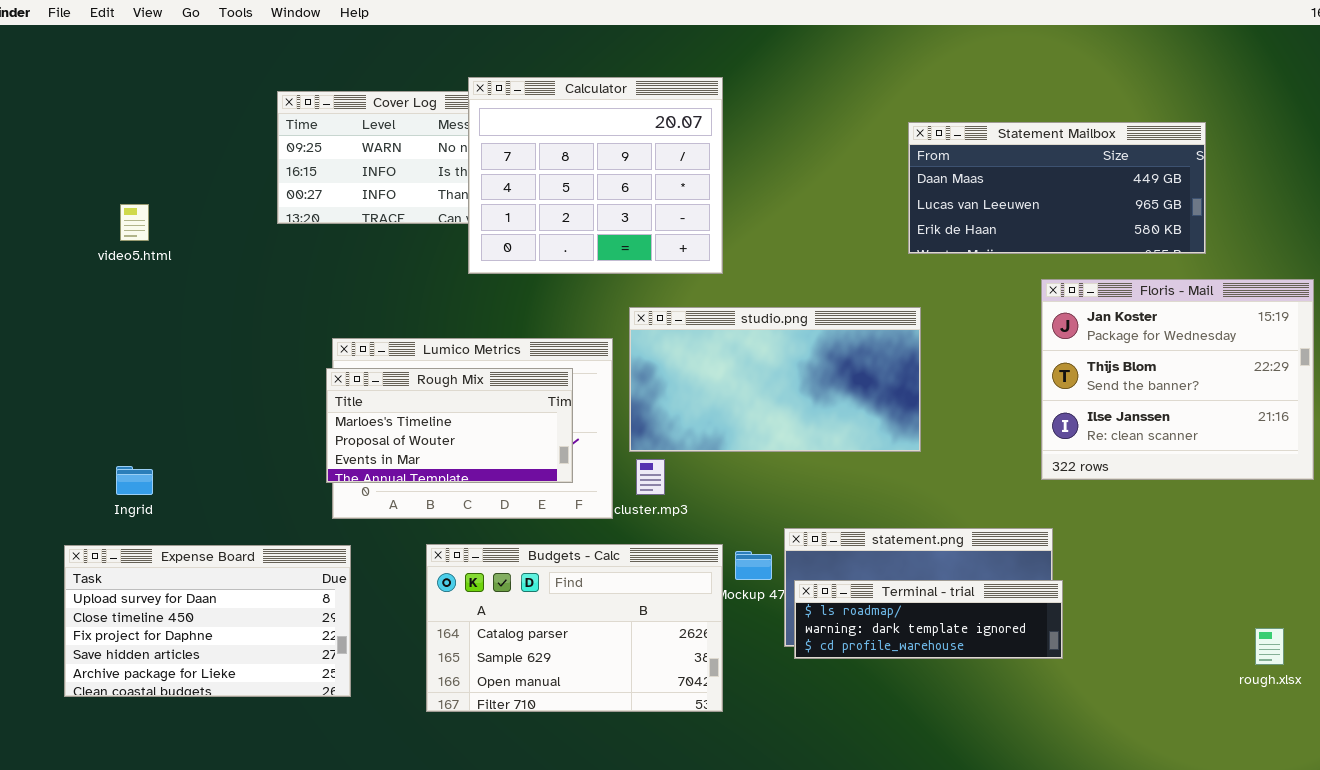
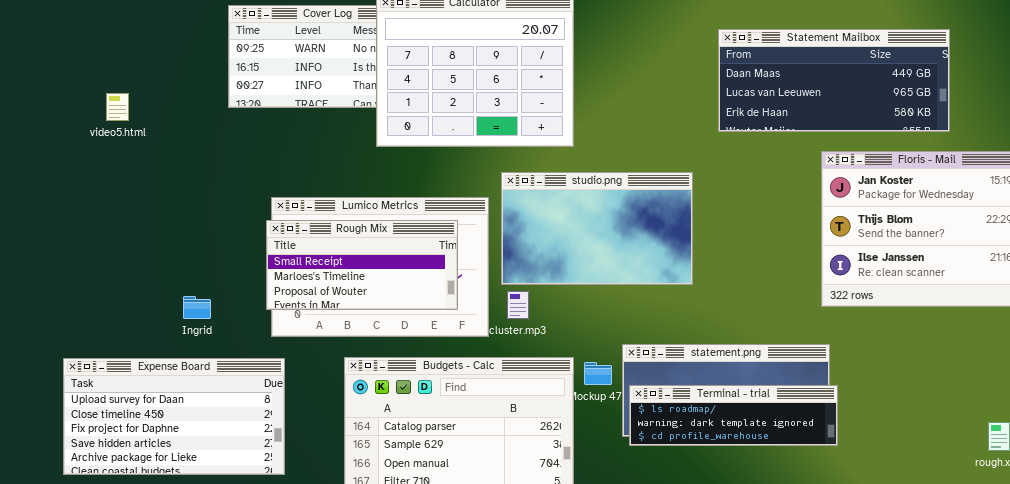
studio.png: [629,307,921,452] -> [501,172,693,285], resized
Rough Mix: [326,368,573,483] -> [266,220,458,310], scrolled up 1 row
Ingrid: [116,466,153,495] -> [183,296,211,319], moved

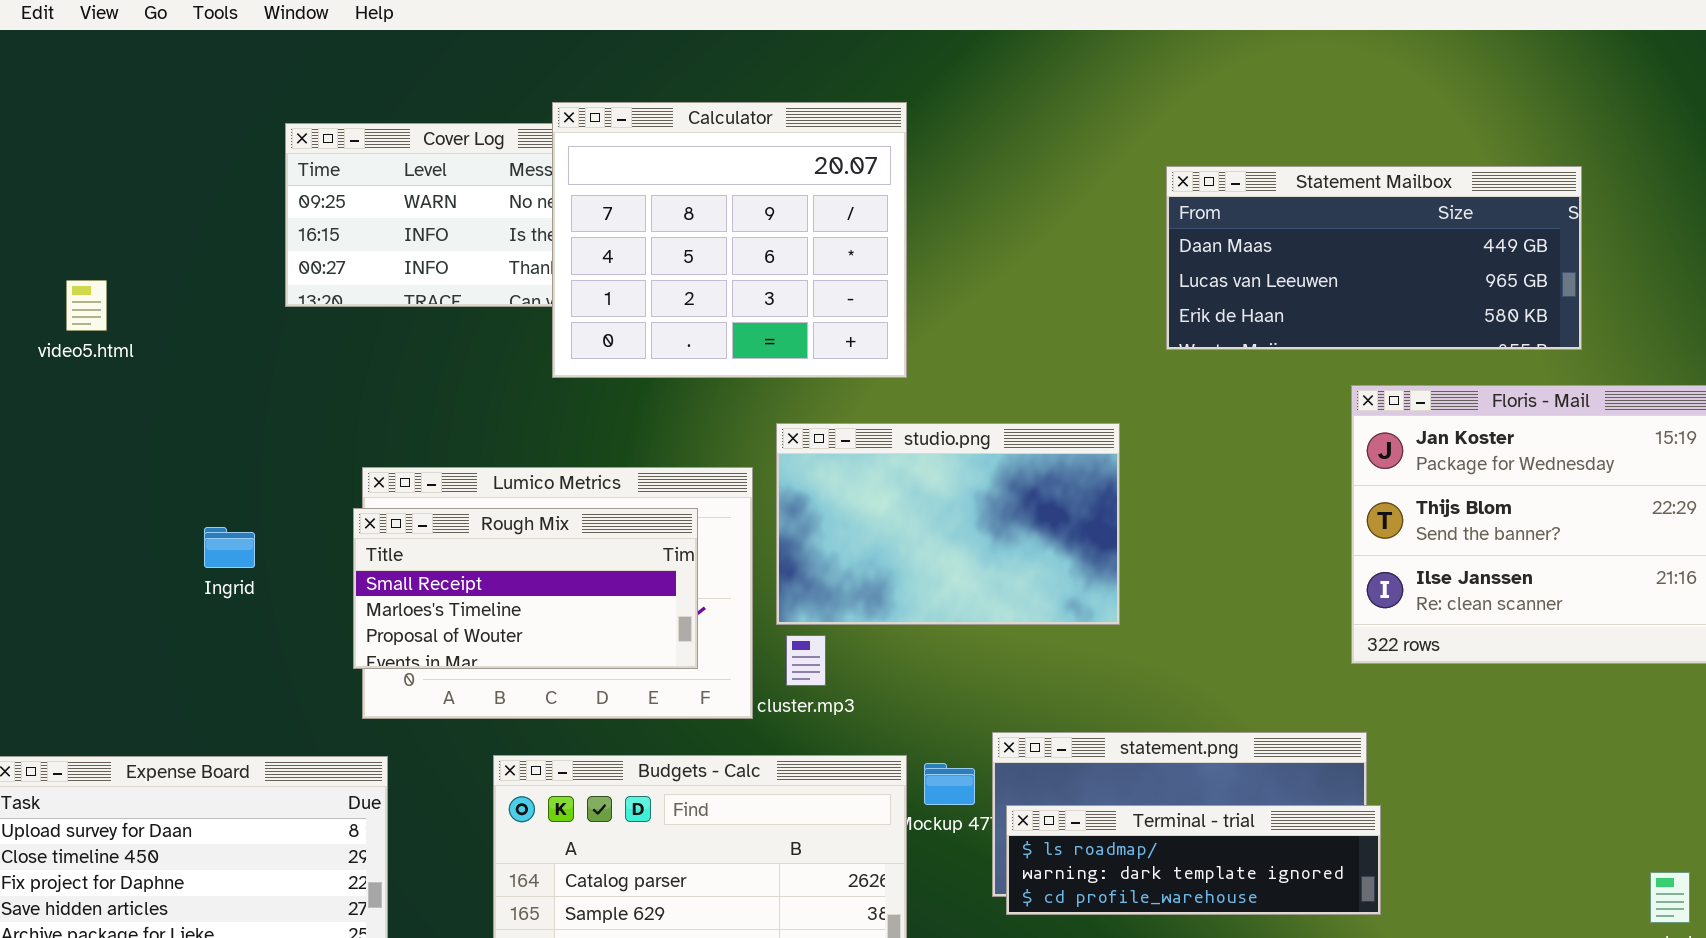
Ingrid: [183,296,211,319] -> [204,527,255,568], moved

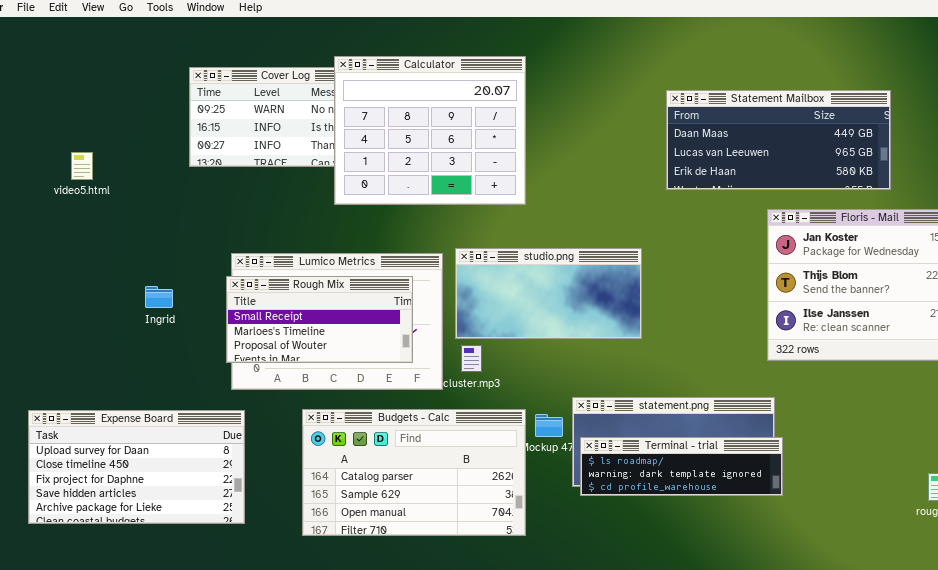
studio.png: [776,423,1120,625] -> [455,248,642,339], resized

